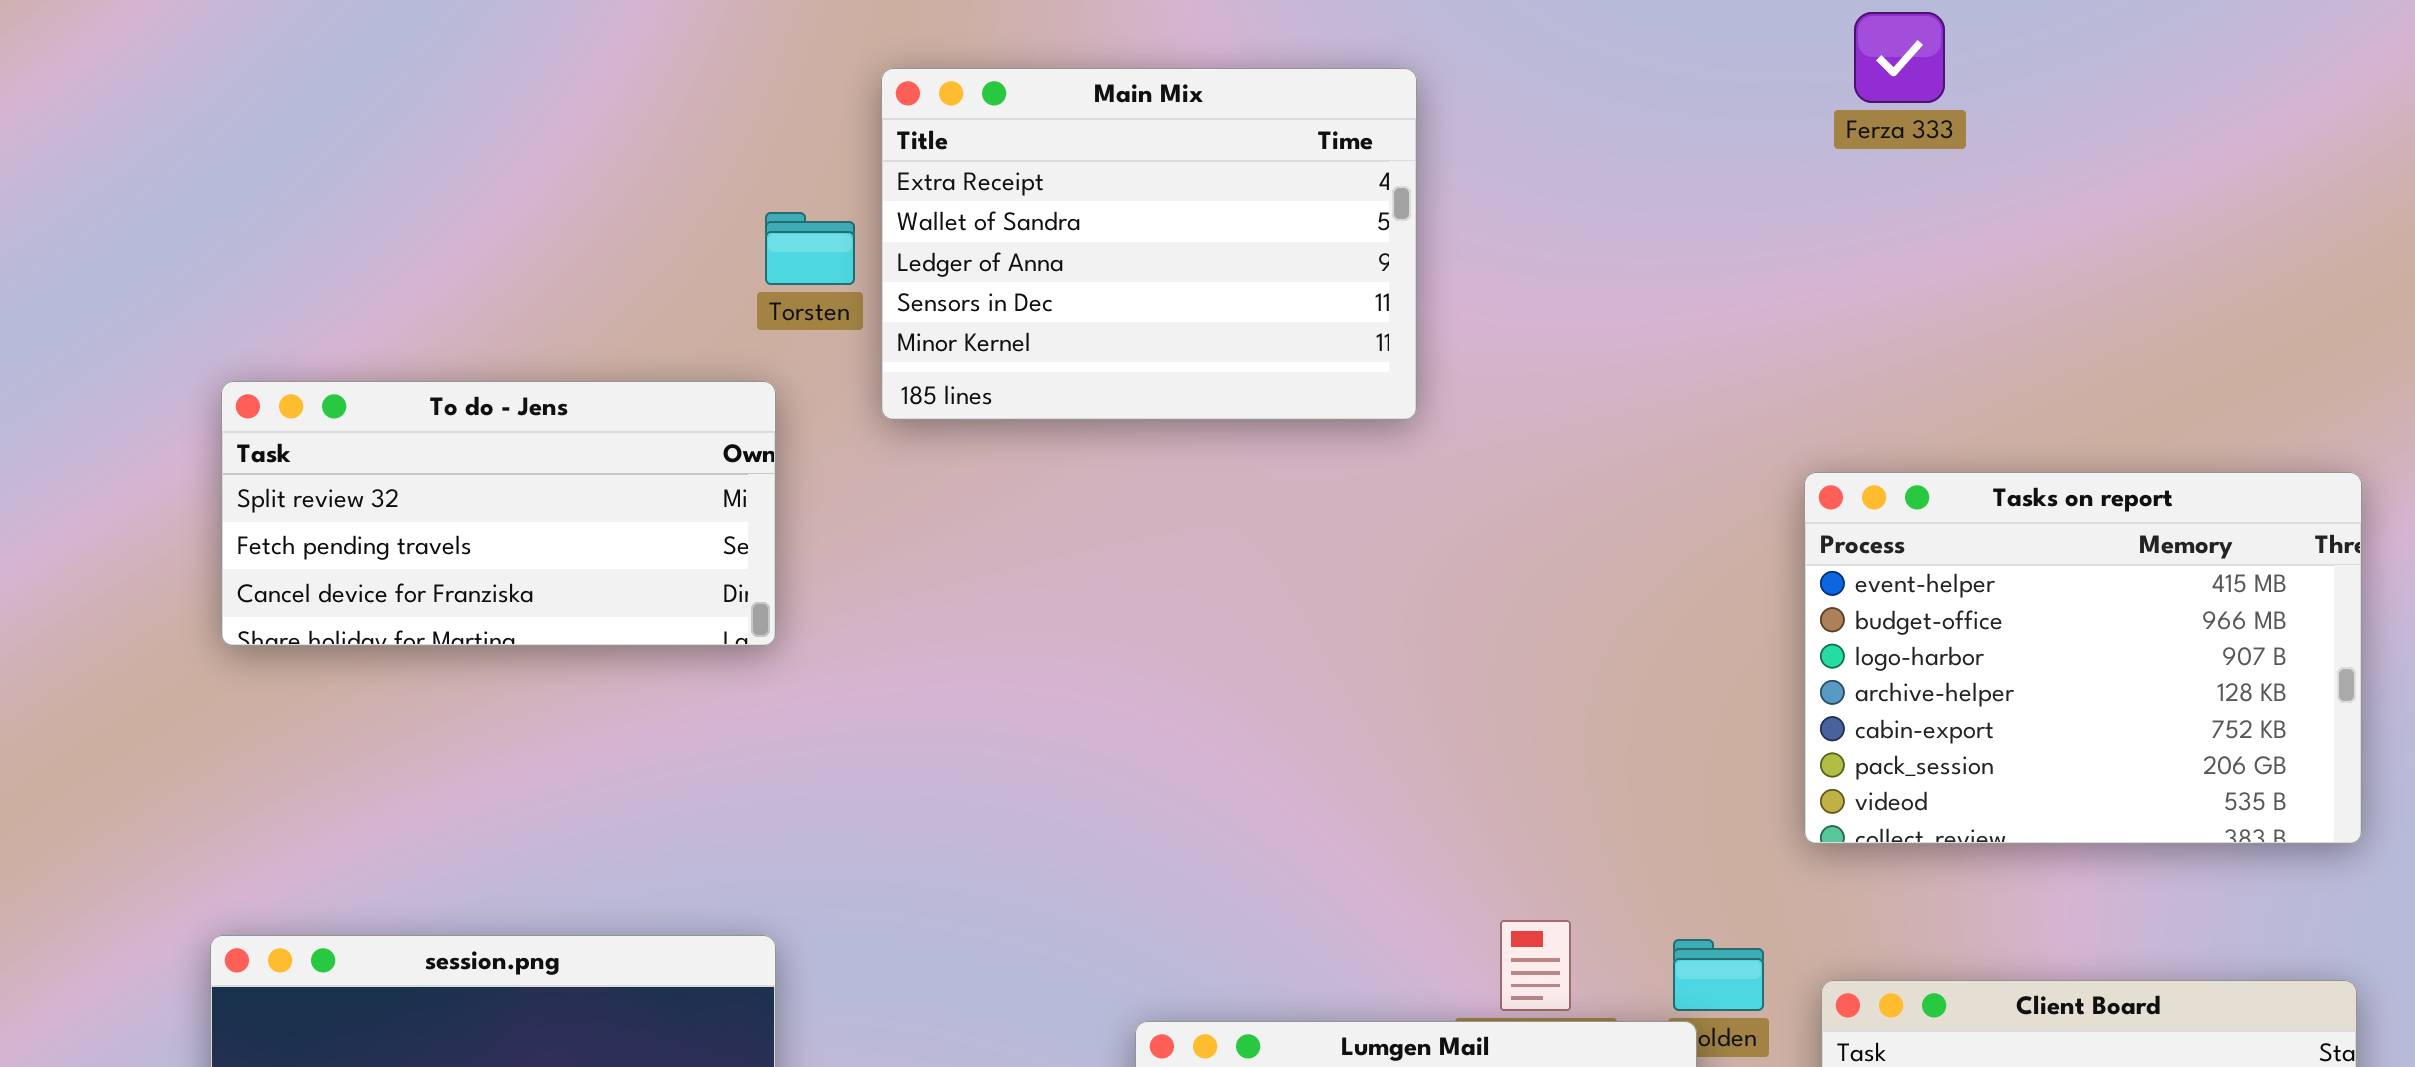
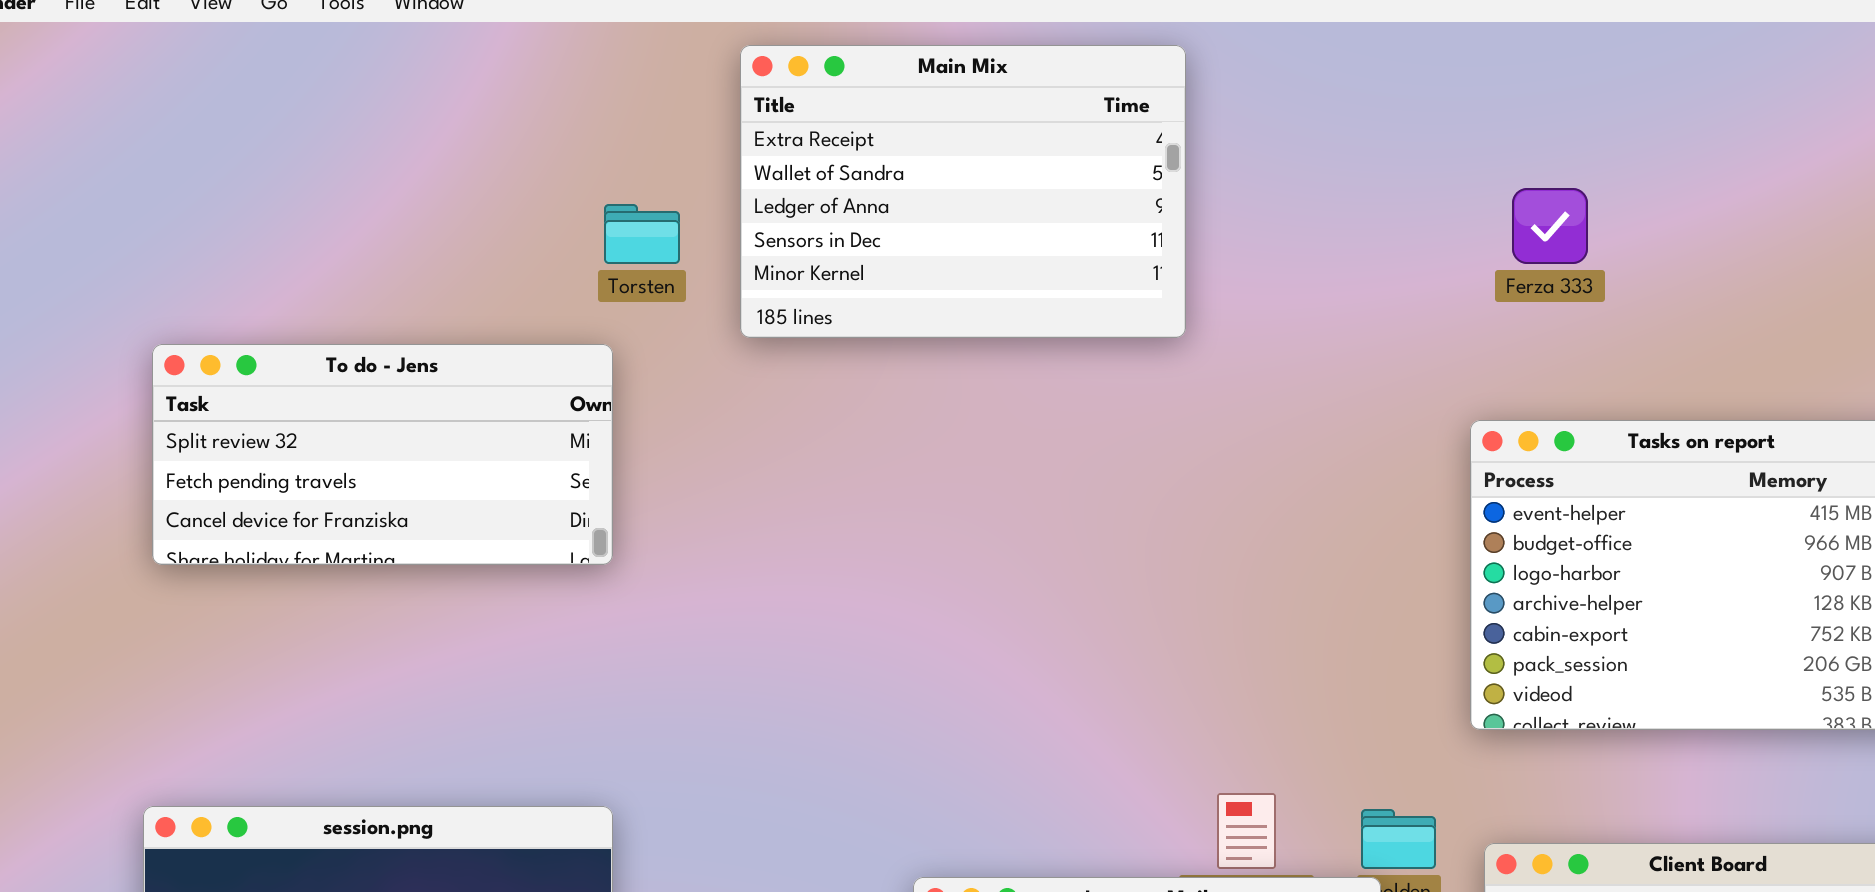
Ferza 333: [1854,12,1945,103] -> [1512,188,1588,264], moved
Main Mix: [881,68,1417,420] -> [740,45,1186,338], moved

